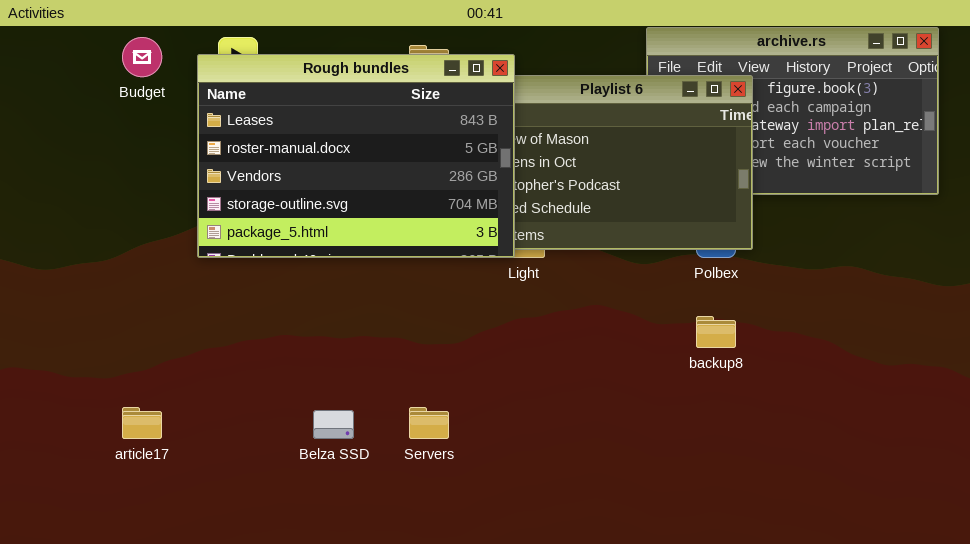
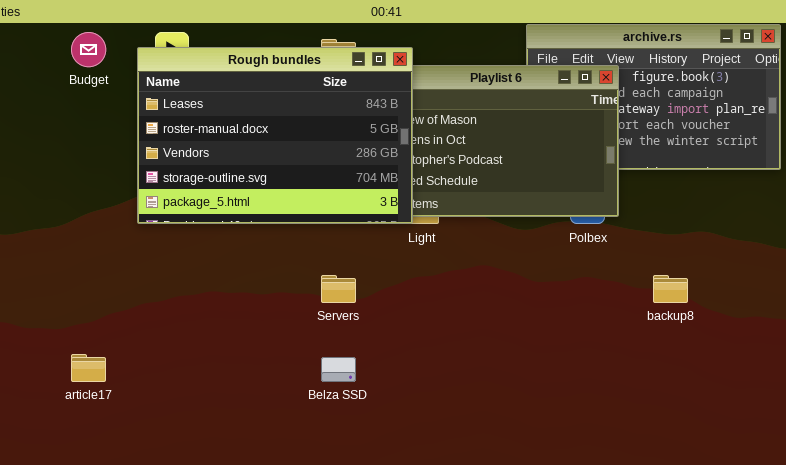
backup8: [696,316,736,348] -> [653,275,688,303], moved
Servers: [409,407,449,439] -> [321,275,356,303], moved
Belza SSD: [313,410,354,439] -> [321,357,356,382], moved

